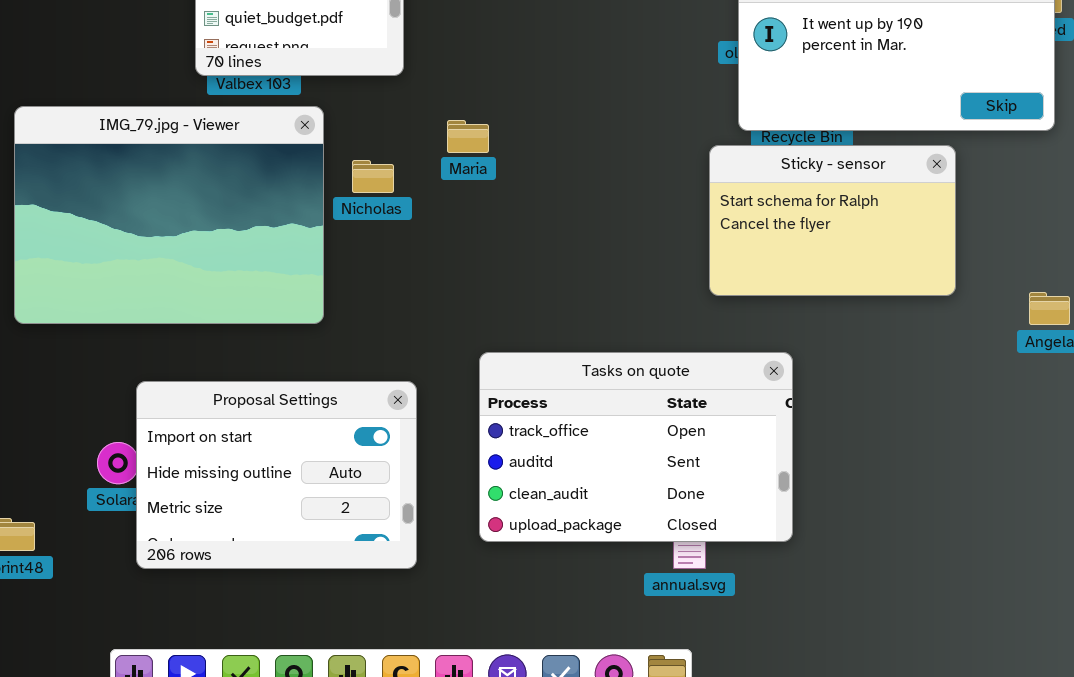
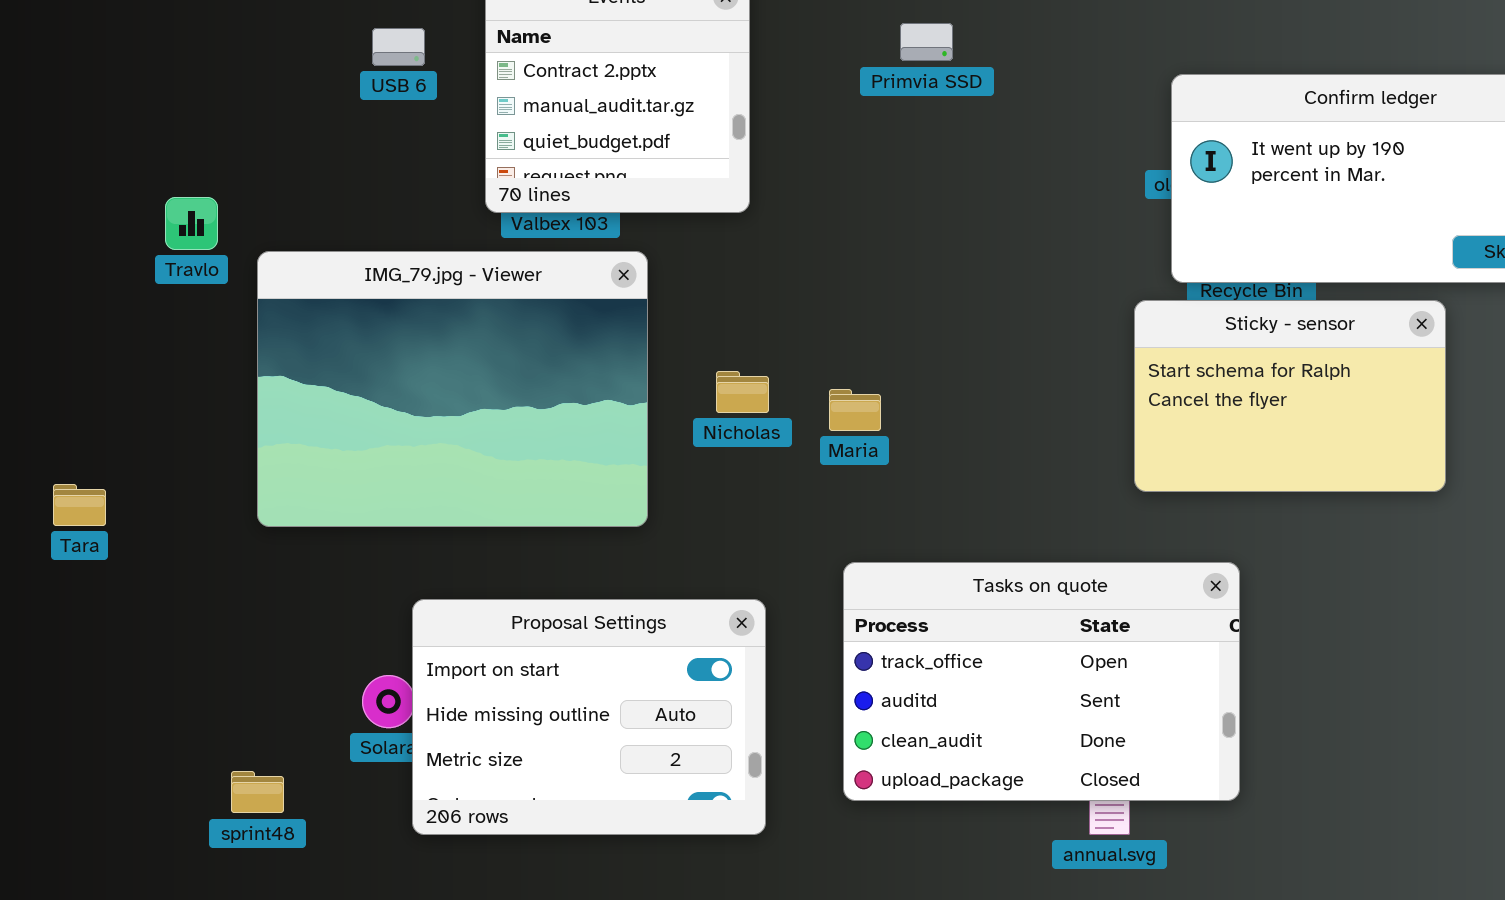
Maria: [447,120,489,153] -> [829,389,881,431], moved
Nicholas: [352,160,394,193] -> [716,371,769,413], moved

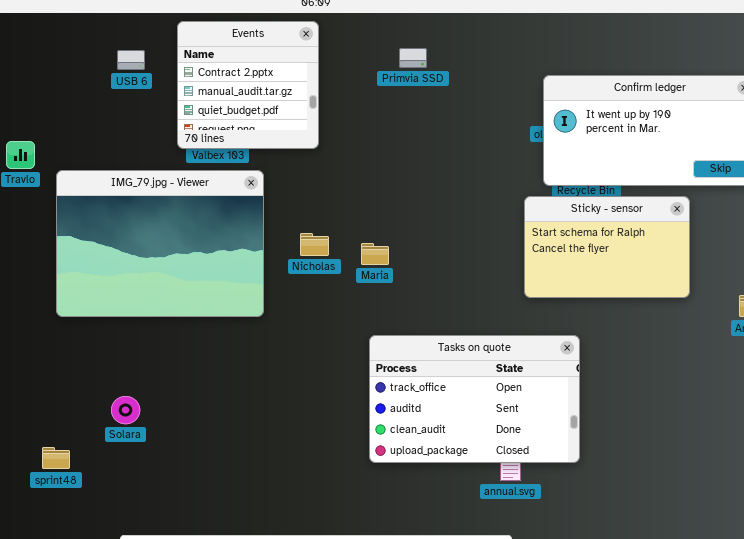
Proposal Settings: [412,599,766,835] -> none, closed

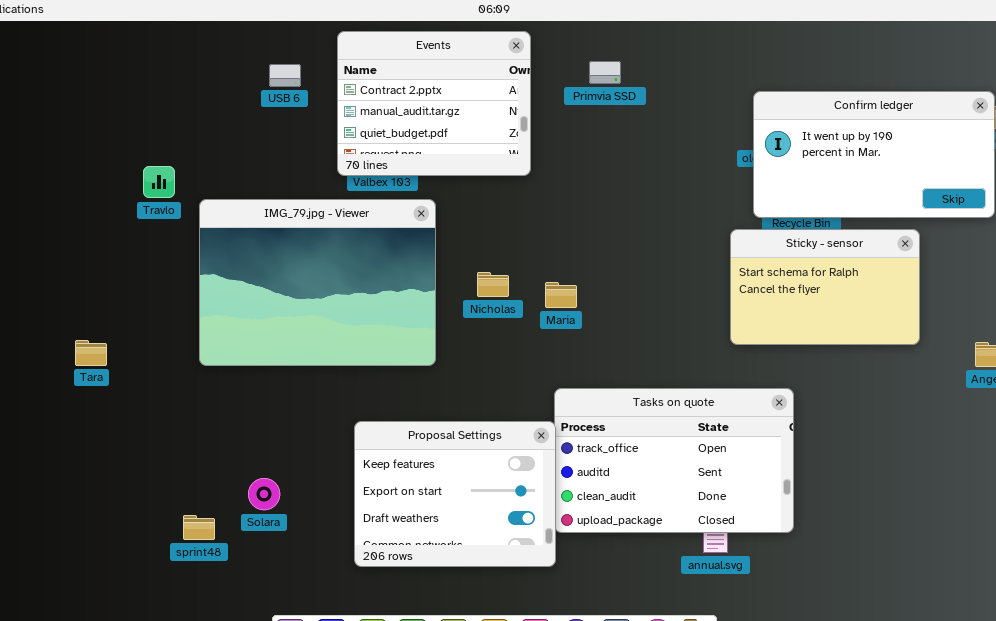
Events: [177,21,319,149] -> [337,31,531,176], resized
Proposal Settings: none -> [354,421,556,567], opened
Solara: [111,396,140,424] -> [248,478,280,510], moved

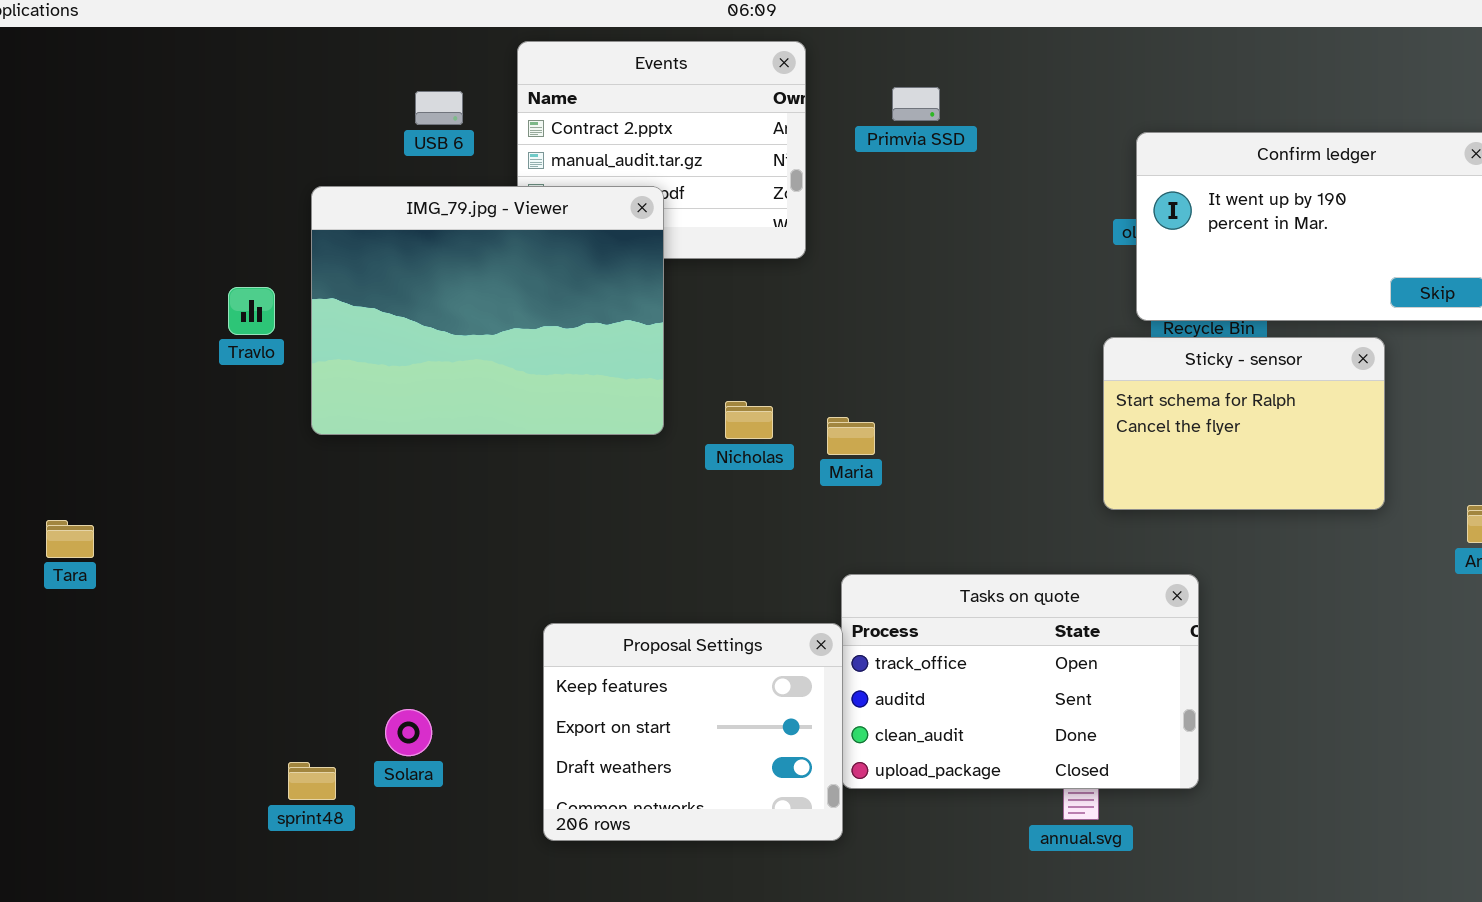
Travlo: [143,166,175,198] -> [228,287,275,335], moved
IMG_79.jpg - Viewer: [199,199,436,366] -> [311,186,664,435], moved
Tara: [75,340,107,366] -> [46,520,94,558], moved

